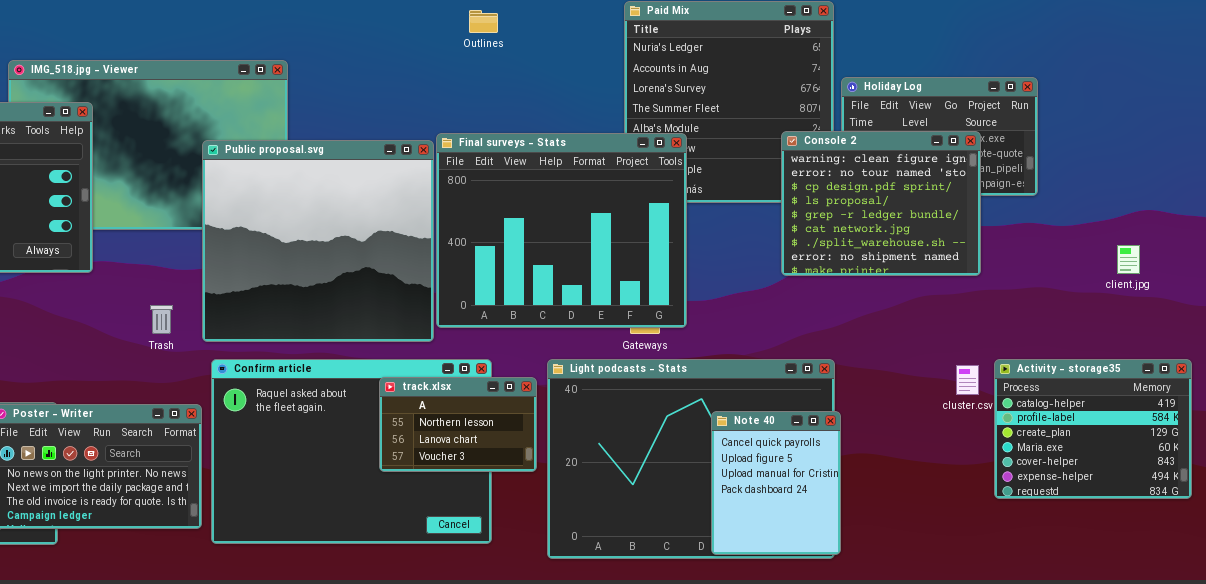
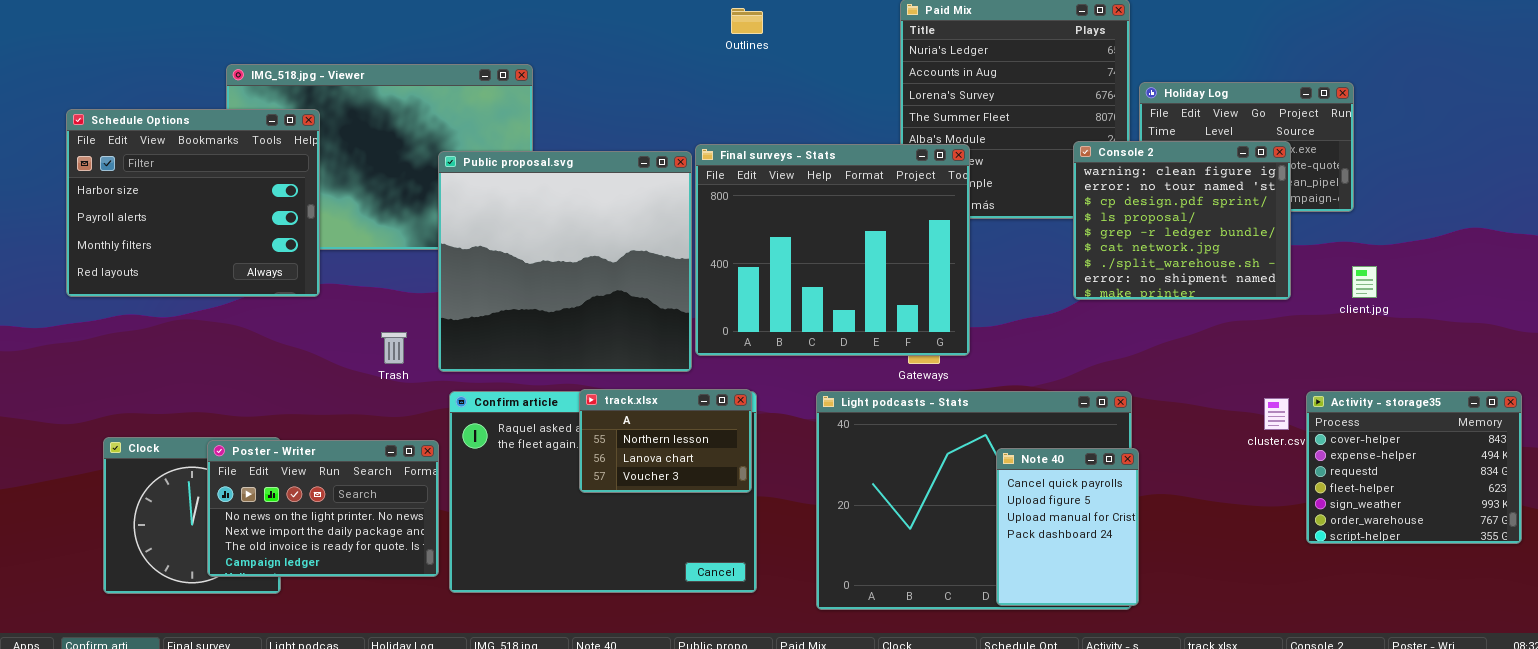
client.jpg: [1117,245,1140,274] -> [1352,266,1377,298], moved
Activity - storage35: [994,359,1192,499] -> [1306,391,1522,544], scrolled down 4 rows
track.xlsx: [379,377,537,472] -> [579,389,752,493], moved

